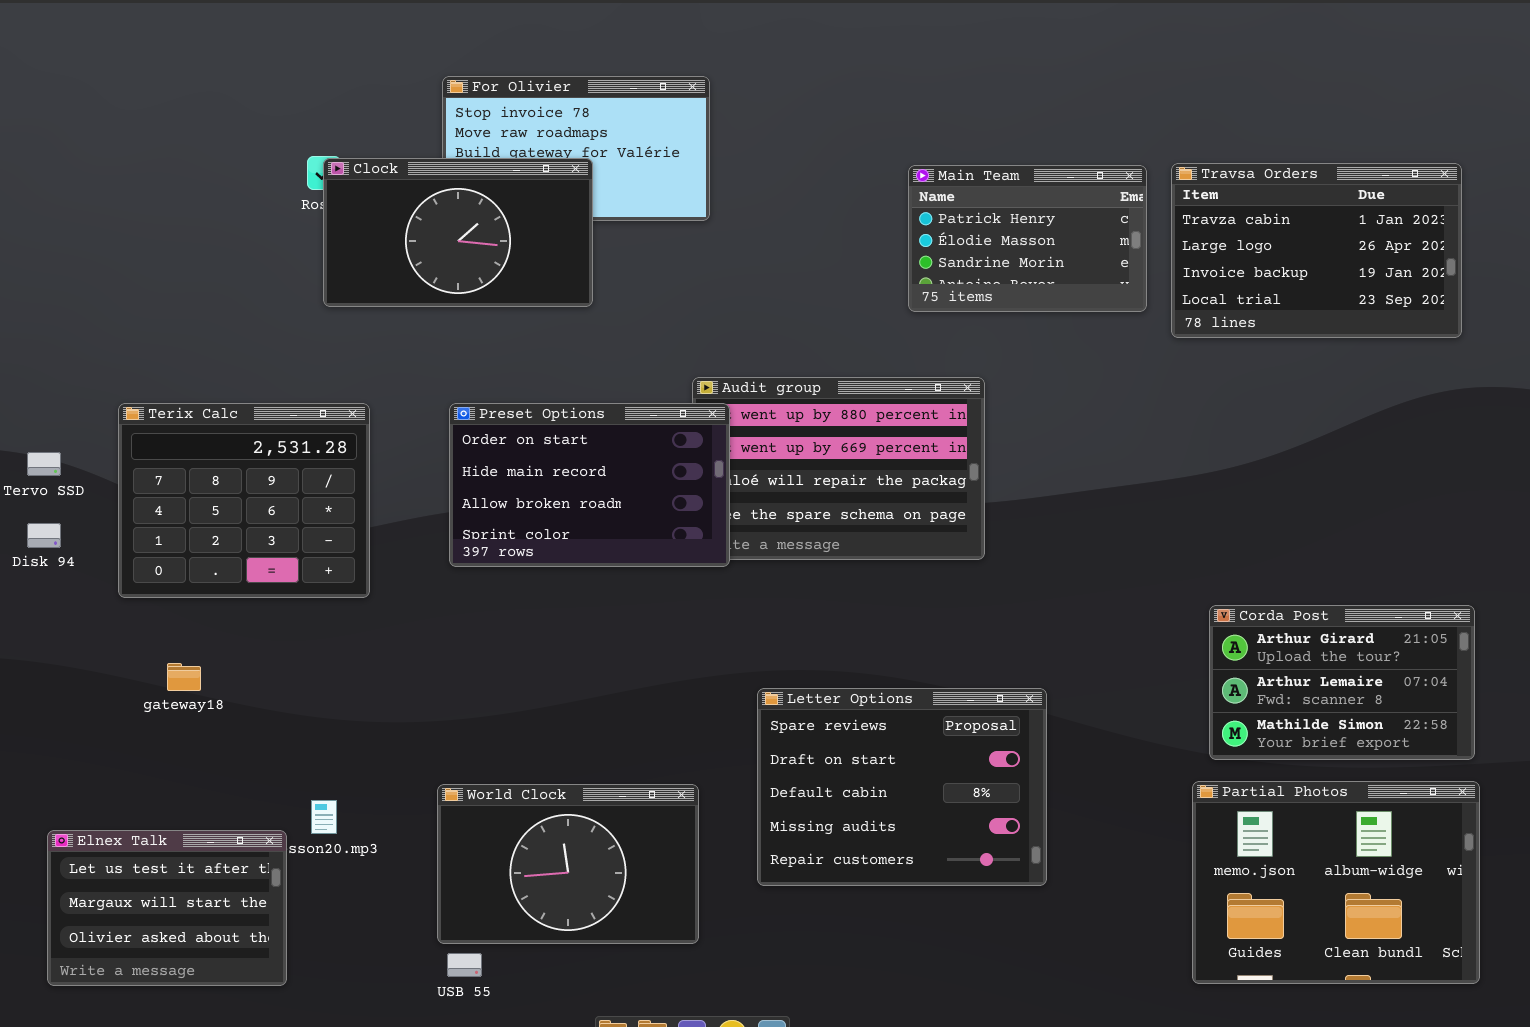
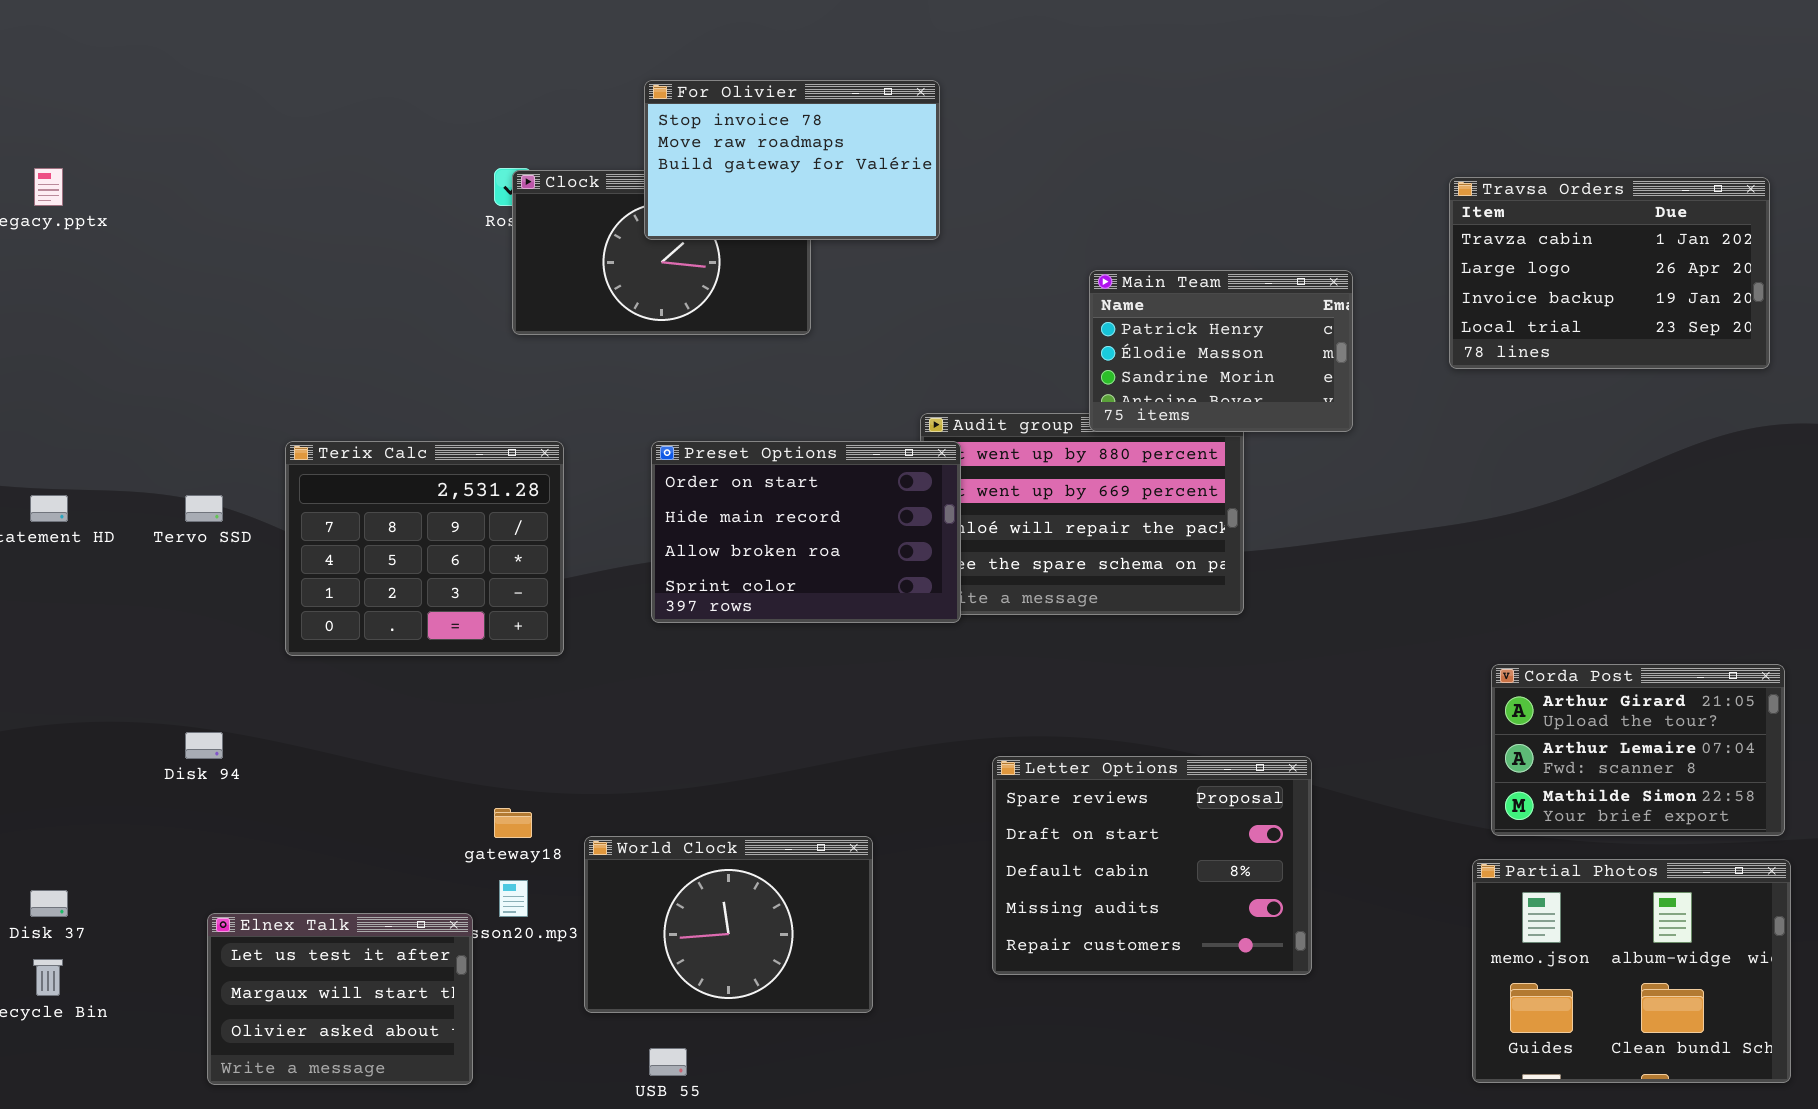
For Olivier: [442,76,710,221] -> [644,80,940,240], raised
Main Team: [908,165,1147,312] -> [1089,270,1353,432], moved
Disk 94: [27,523,61,548] -> [185,732,223,759], moved
gateway18: [167,663,201,691] -> [494,808,532,838], moved
World Clock: [437,784,699,944] -> [584,836,873,1013], moved

